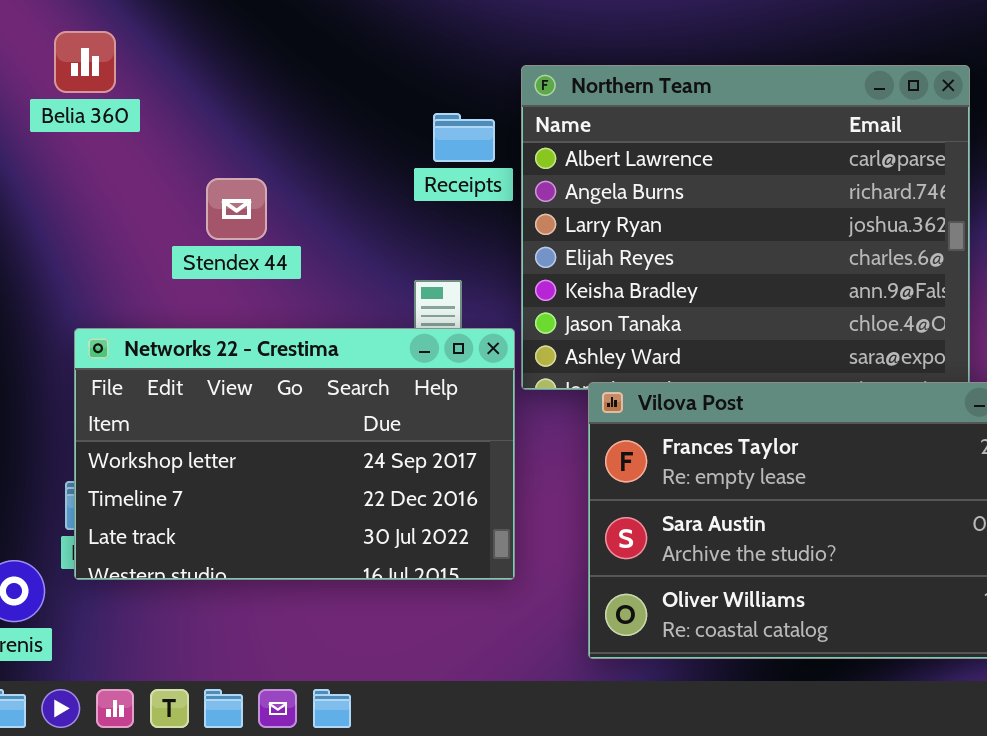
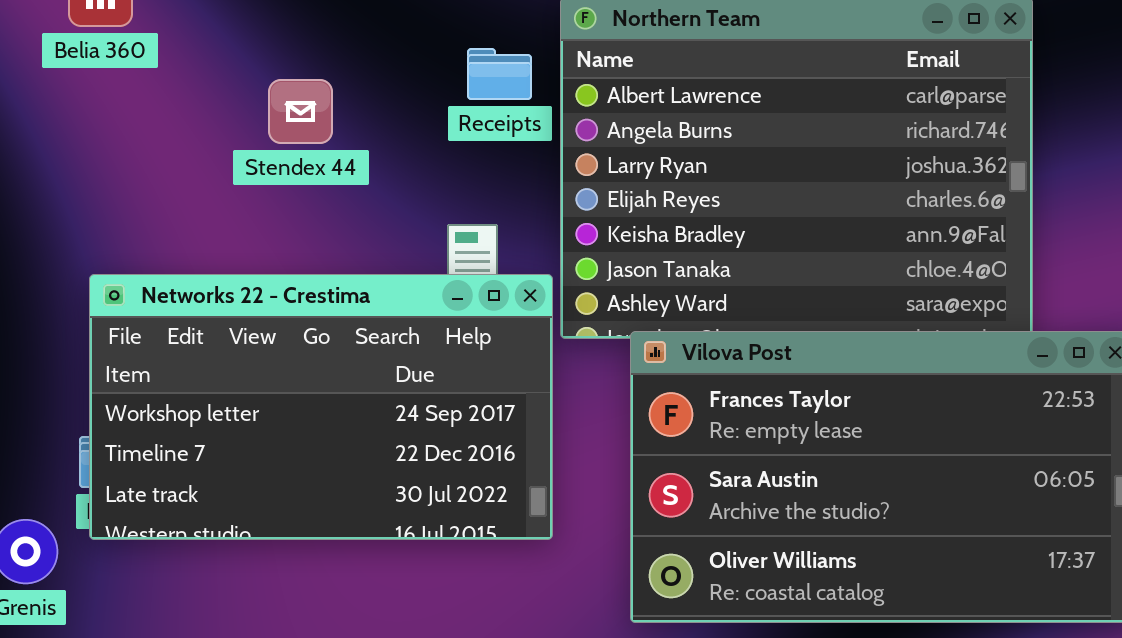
Stendex 44: [206,178,267,240] -> [268,79,333,144], moved

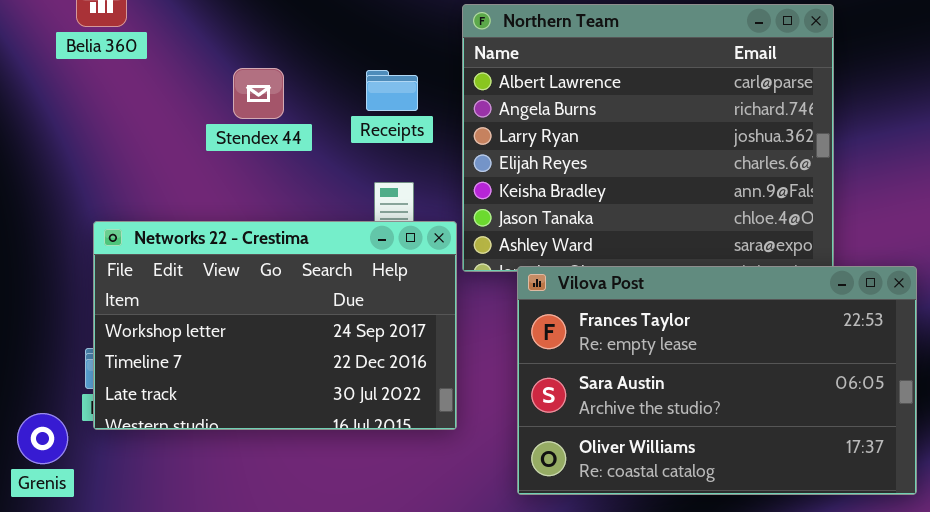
Receipts: [467,48,532,100] -> [366,70,418,111], moved

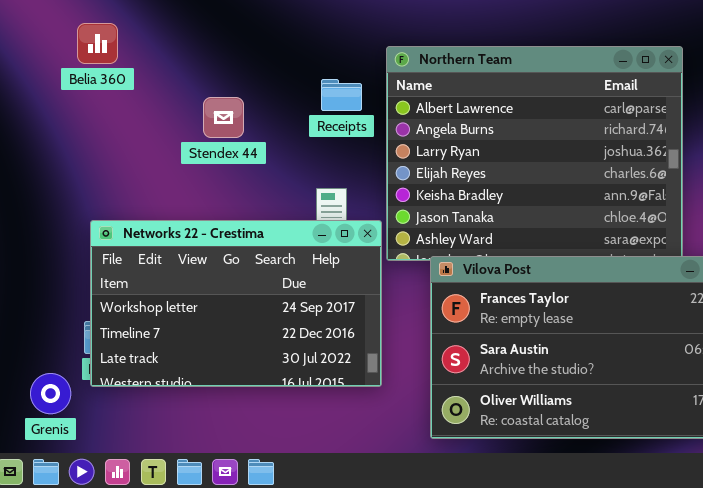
Receipts: [366,70,418,111] -> [321,79,362,111], moved

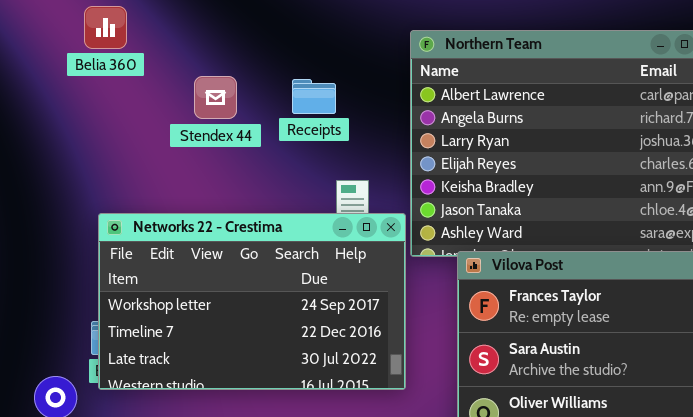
Receipts: [321,79,362,111] -> [292,79,336,114], moved
Stendex 44: [203,97,244,138] -> [194,76,237,119], moved

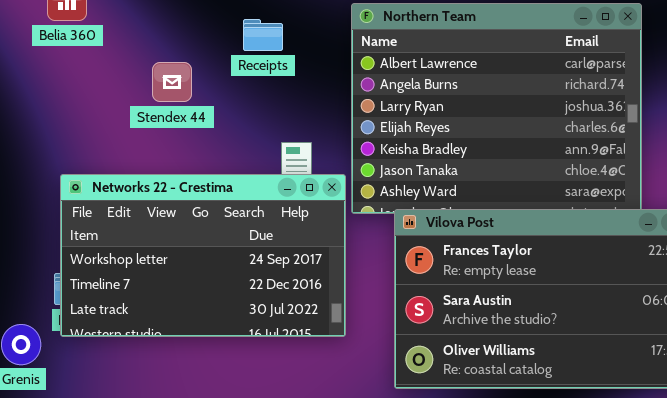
Stendex 44: [194,76,237,119] -> [152,62,192,102], moved
Receipts: [292,79,336,114] -> [243,19,283,51], moved

